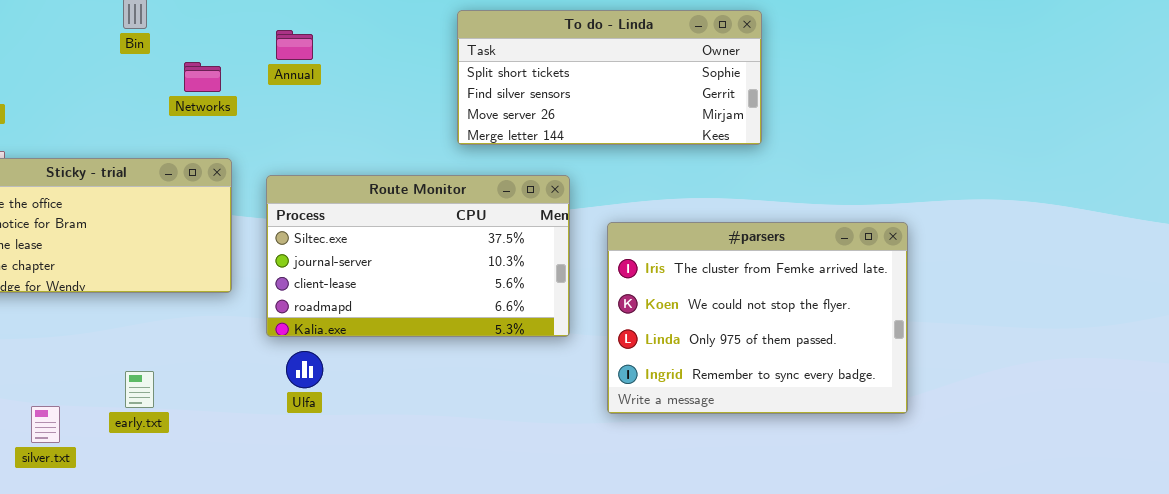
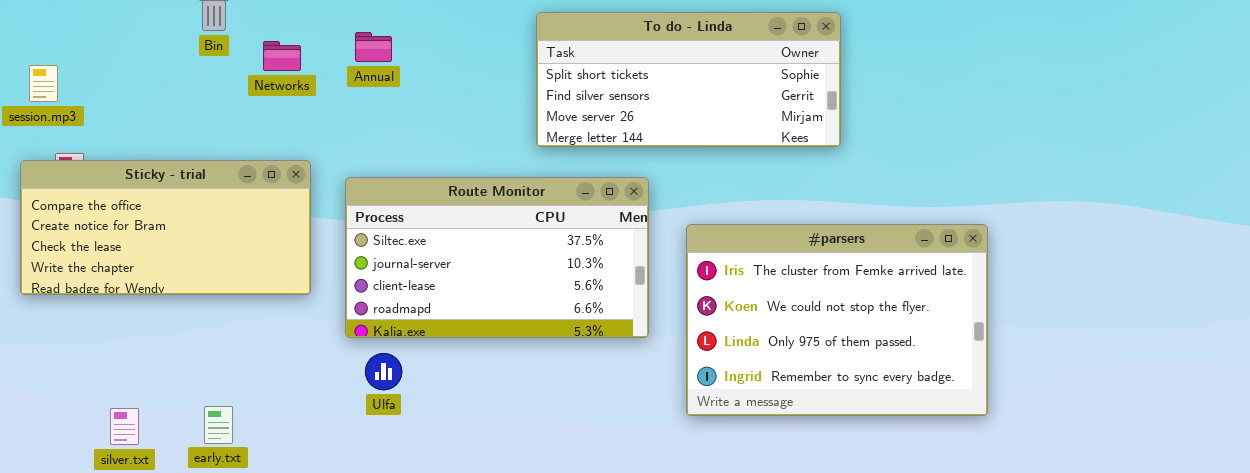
Networks: [184,62,221,92] -> [263,41,301,71], moved
early.txt: [125,371,154,408] -> [204,406,233,444], moved

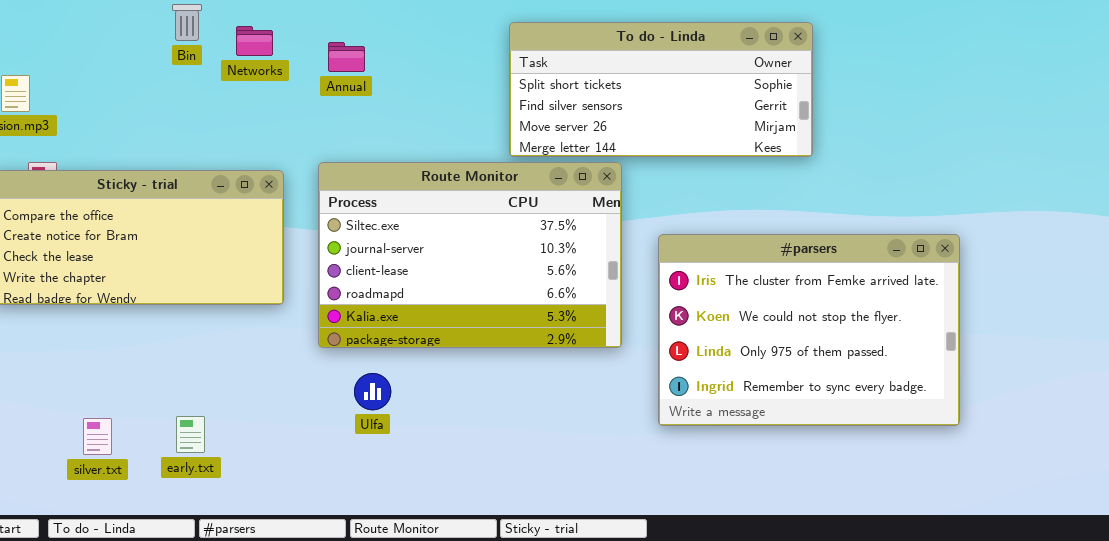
Networks: [263,41,301,71] -> [236,26,273,56], moved
Route Monitor: [345,177,649,338] -> [318,162,622,348], resized
Ulfa: [365,353,402,390] -> [354,373,391,410], moved

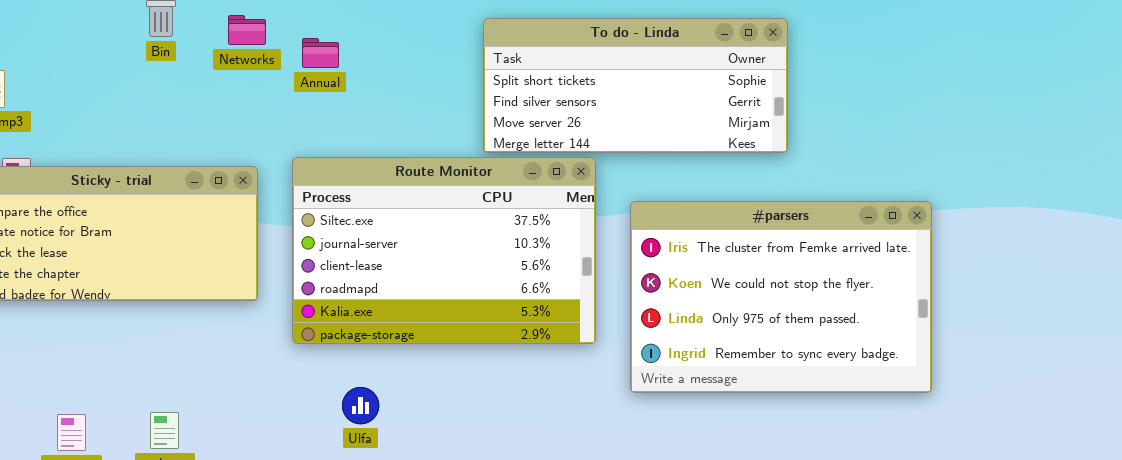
Networks: [236,26,273,56] -> [228,15,266,45], moved
#parsers: [658,234,960,426] -> [630,201,932,393], moved
Ulfa: [354,373,391,410] -> [342,387,379,424], moved

